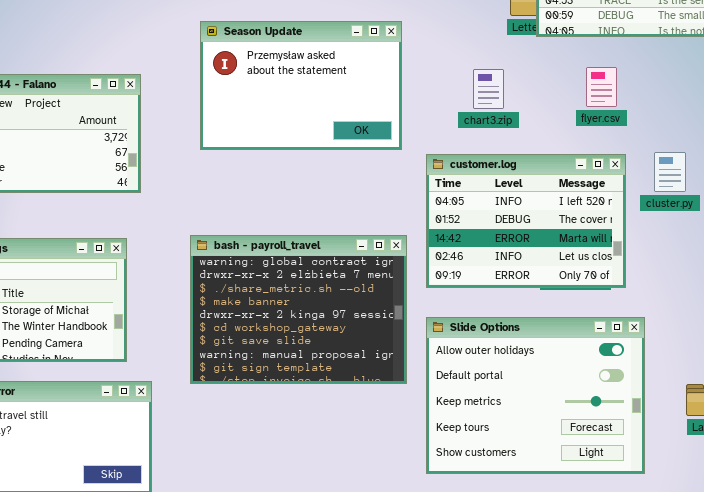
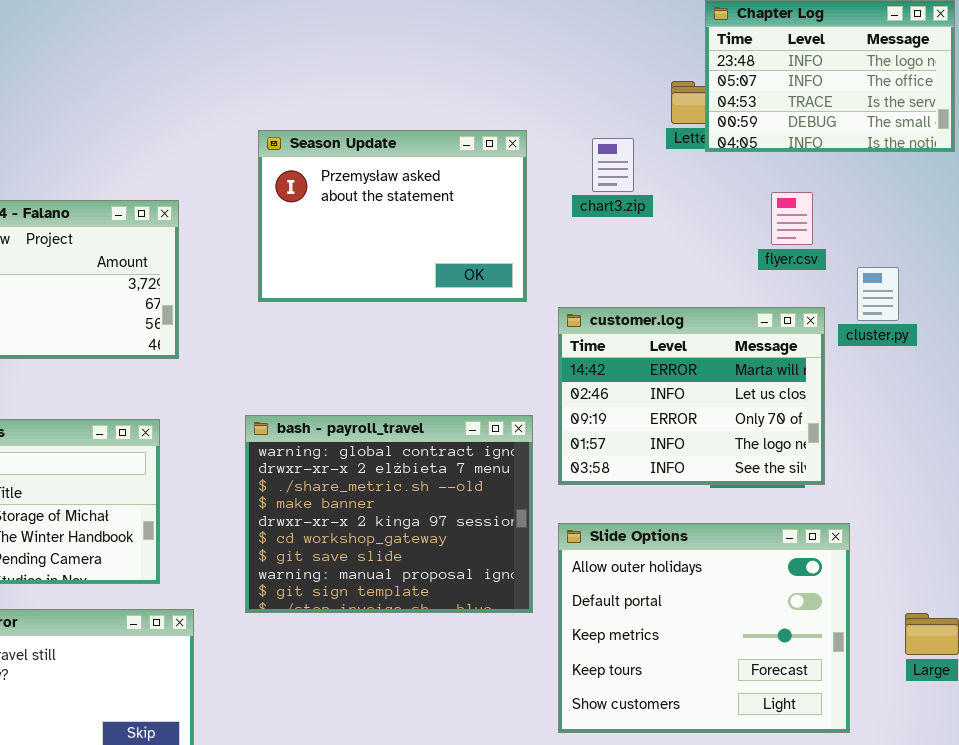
chart3.zip: [473,69,504,109] -> [592,138,634,192], moved
cluster.py: [654,152,686,192] -> [857,267,899,321], moved
customer.log: [426,154,626,288] -> [558,307,825,485], scrolled down 2 rows

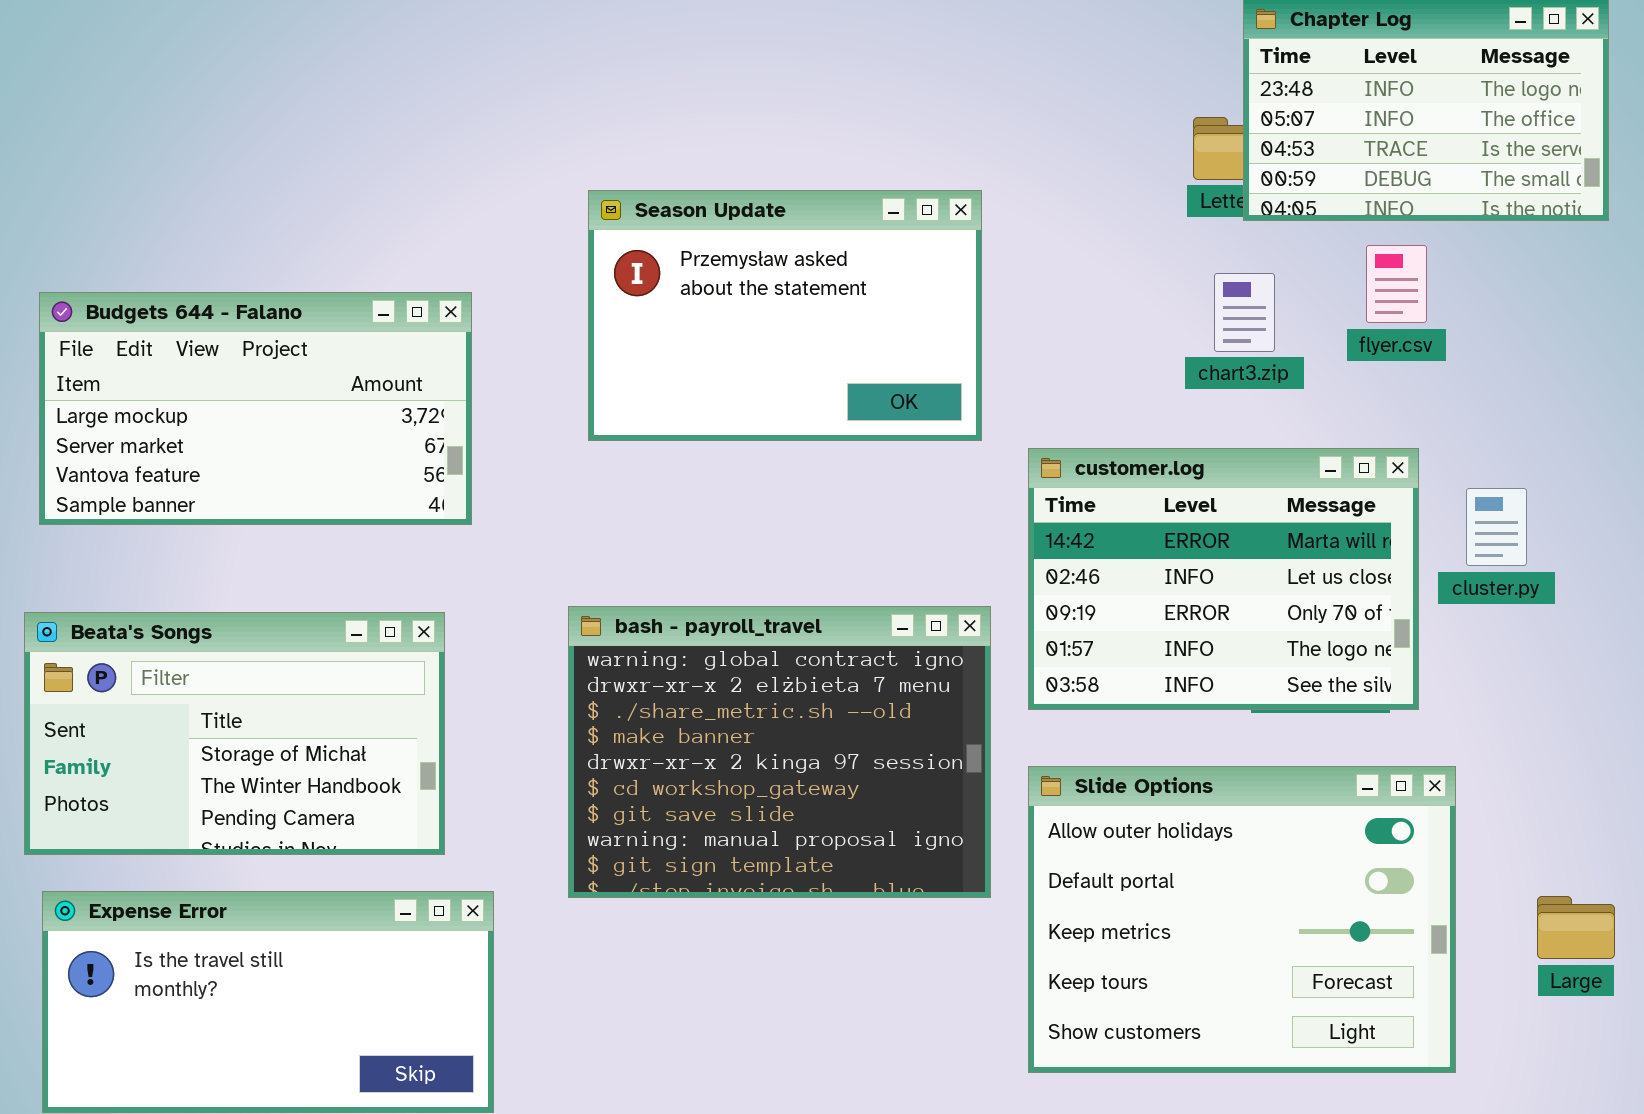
chart3.zip: [592,138,634,192] -> [1214,273,1275,352], moved
flyer.csv: [771,192,813,245] -> [1366,245,1427,323], moved
cluster.py: [857,267,899,321] -> [1466,488,1527,566], moved

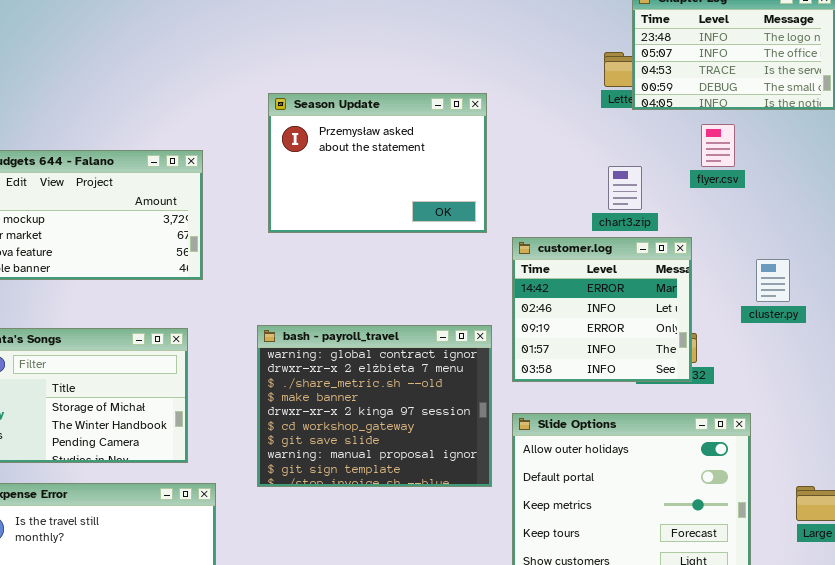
chart3.zip: [1214,273,1275,352] -> [608,166,642,210], moved
customer.log: [1028,448,1419,710] -> [512,237,692,382], resized

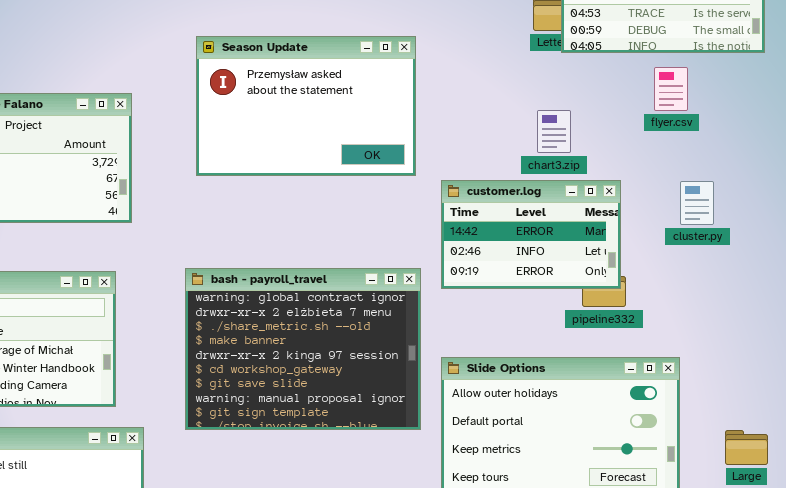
flyer.csv: [701,124,735,167] -> [654,67,688,111], moved
customer.log: [512,237,692,382] -> [441,180,621,289], resized
cluster.py: [756,259,790,302] -> [680,181,714,225], moved

